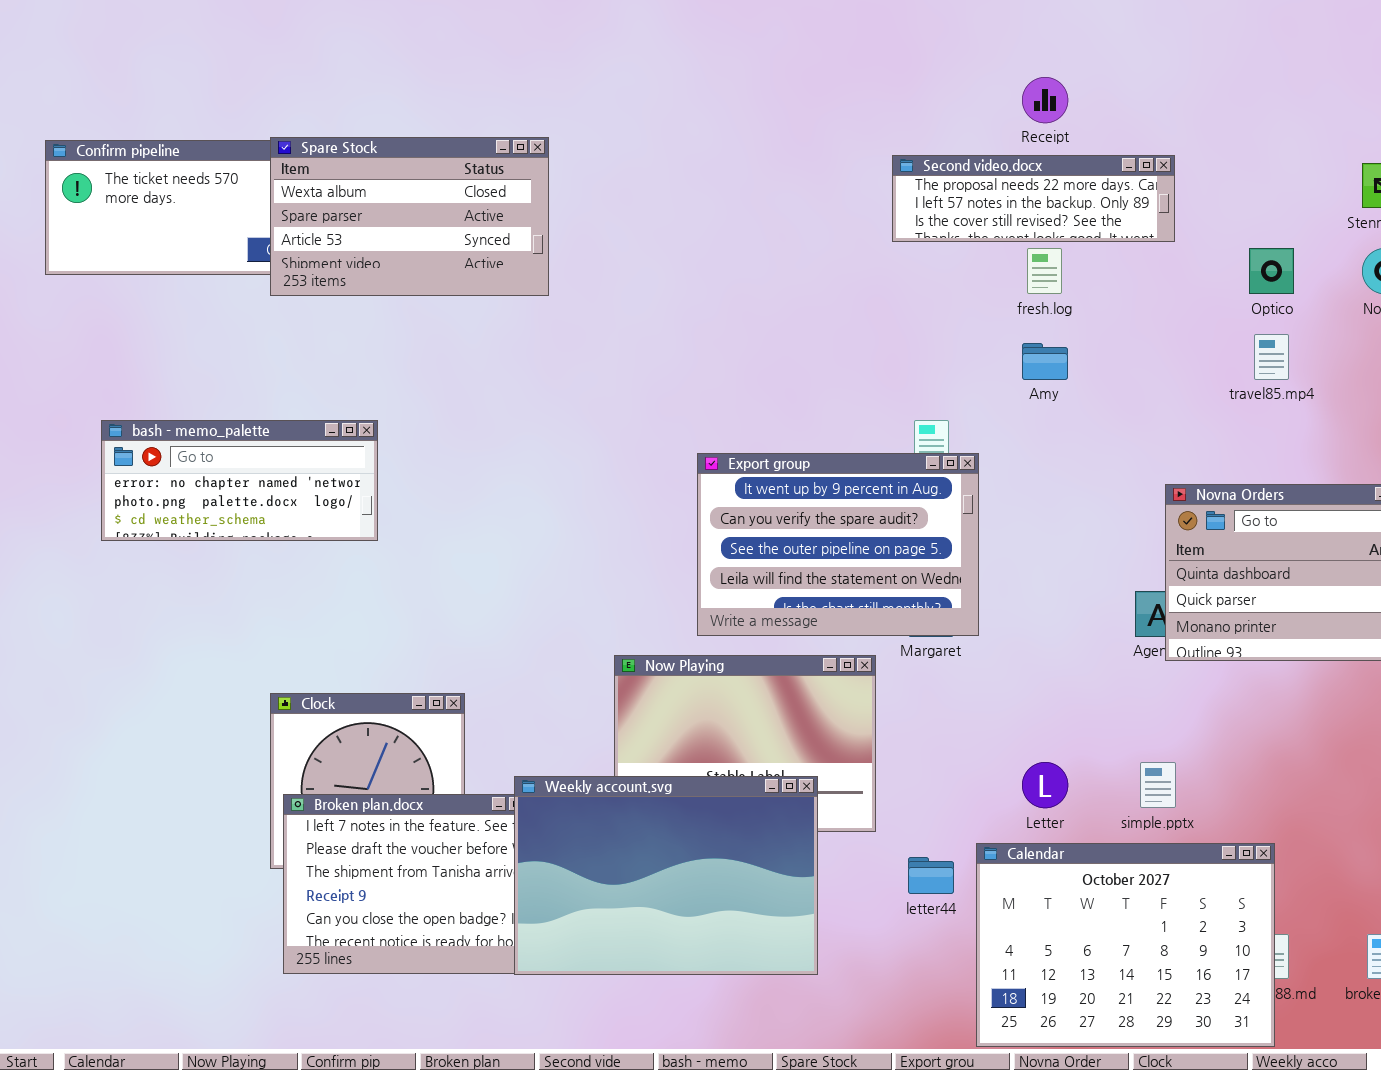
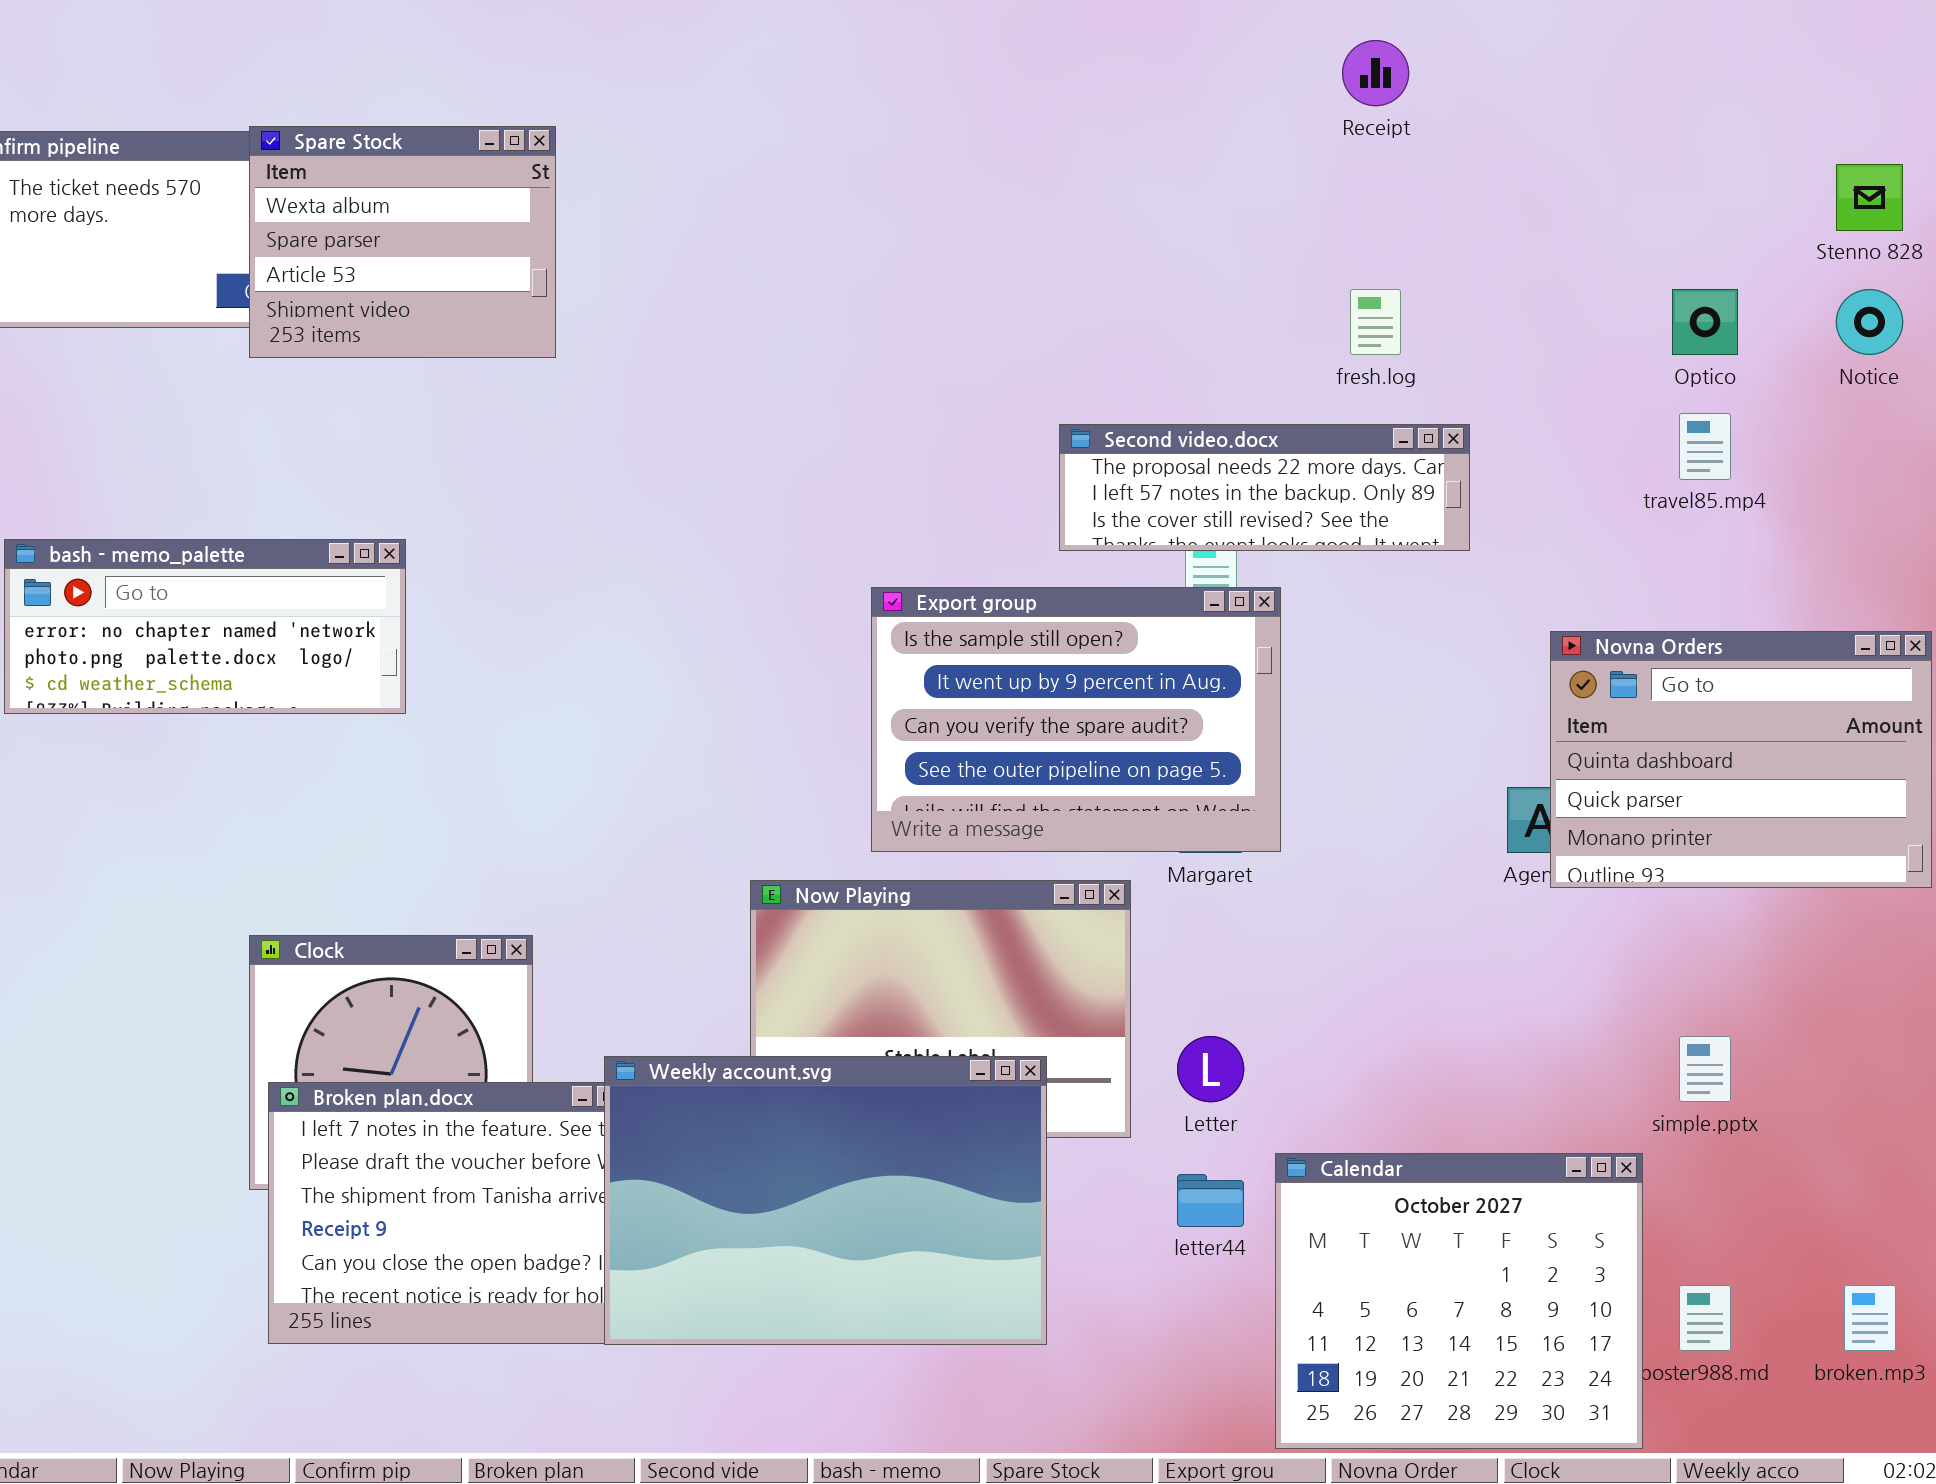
Spare Stock: [270,137,549,296] -> [249,126,556,358], resized
Second video.docx: [892,155,1175,242] -> [1059,424,1470,551], moved
Export group: [697,453,979,636] -> [871,587,1281,852], scrolled up 1 row
Letter: [1022,762,1068,808] -> [1177,1036,1244,1102], moved
simple.pptx: [1140,762,1176,808] -> [1679,1036,1731,1102], moved
Calendar: [976,843,1275,1047] -> [1275,1153,1643,1449], resized

